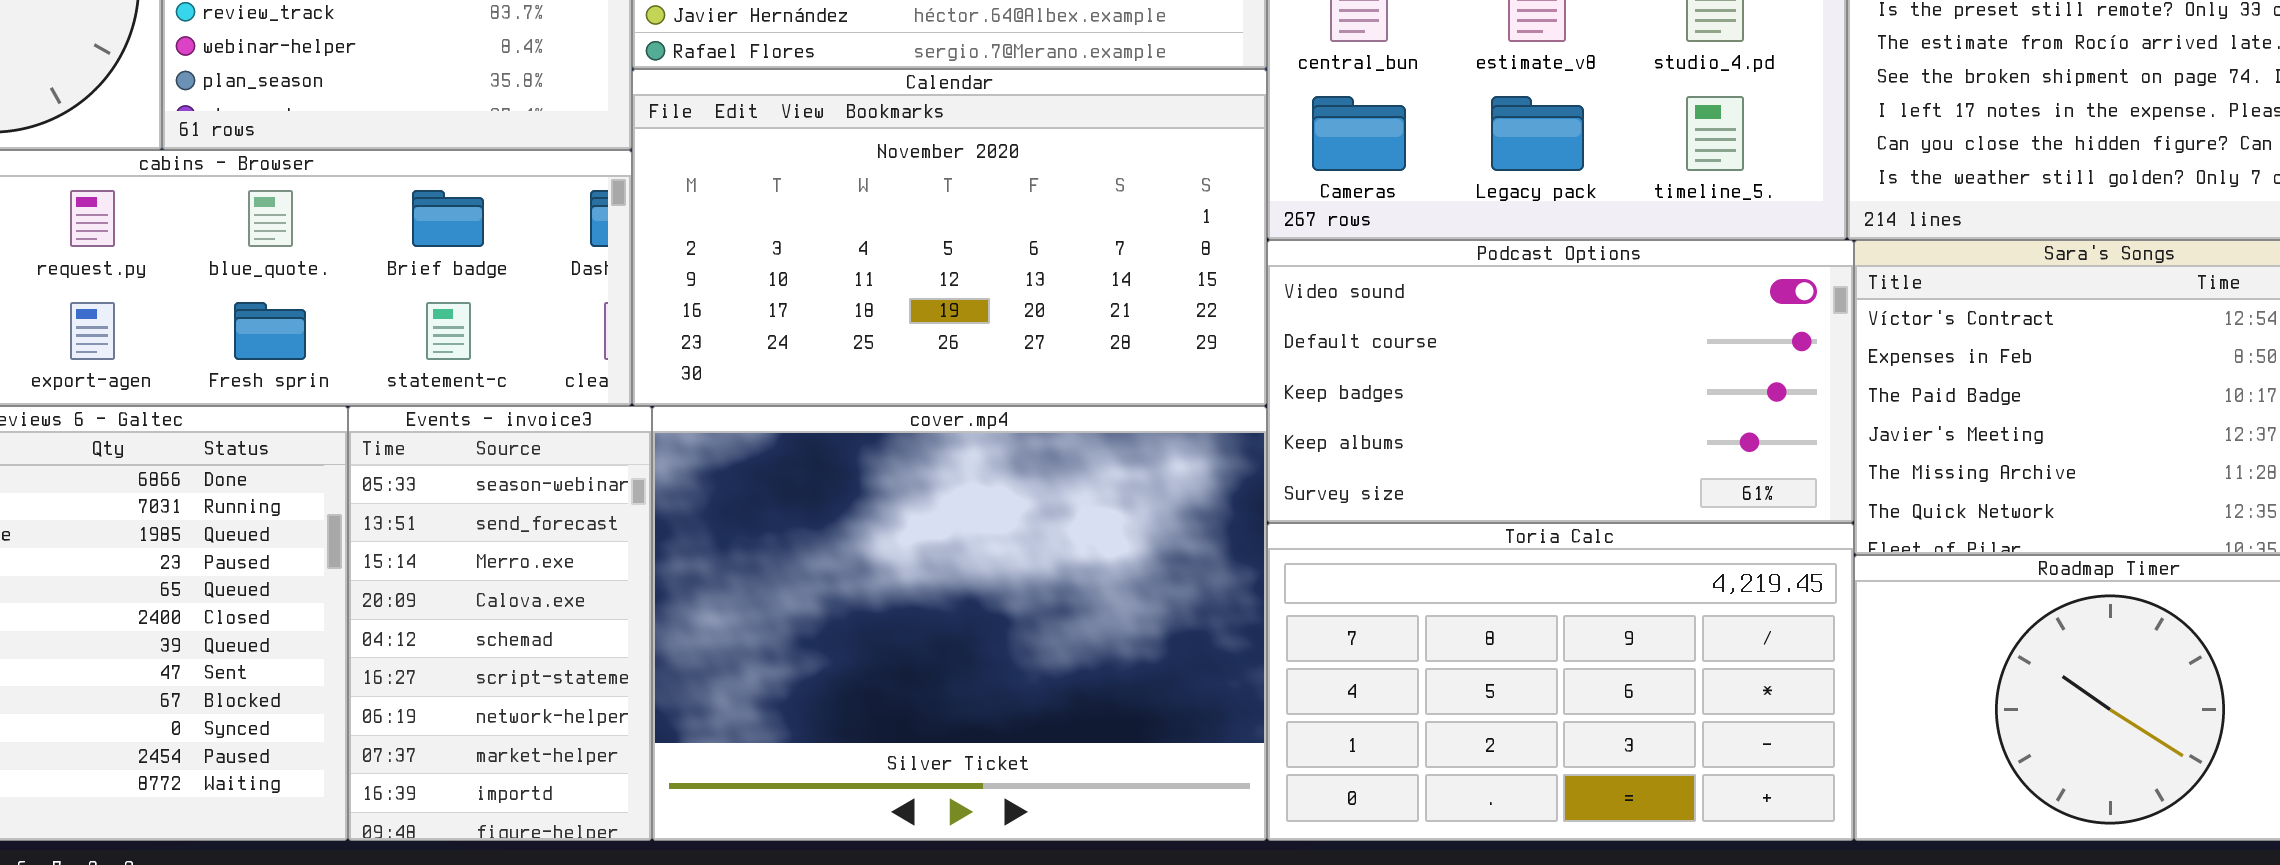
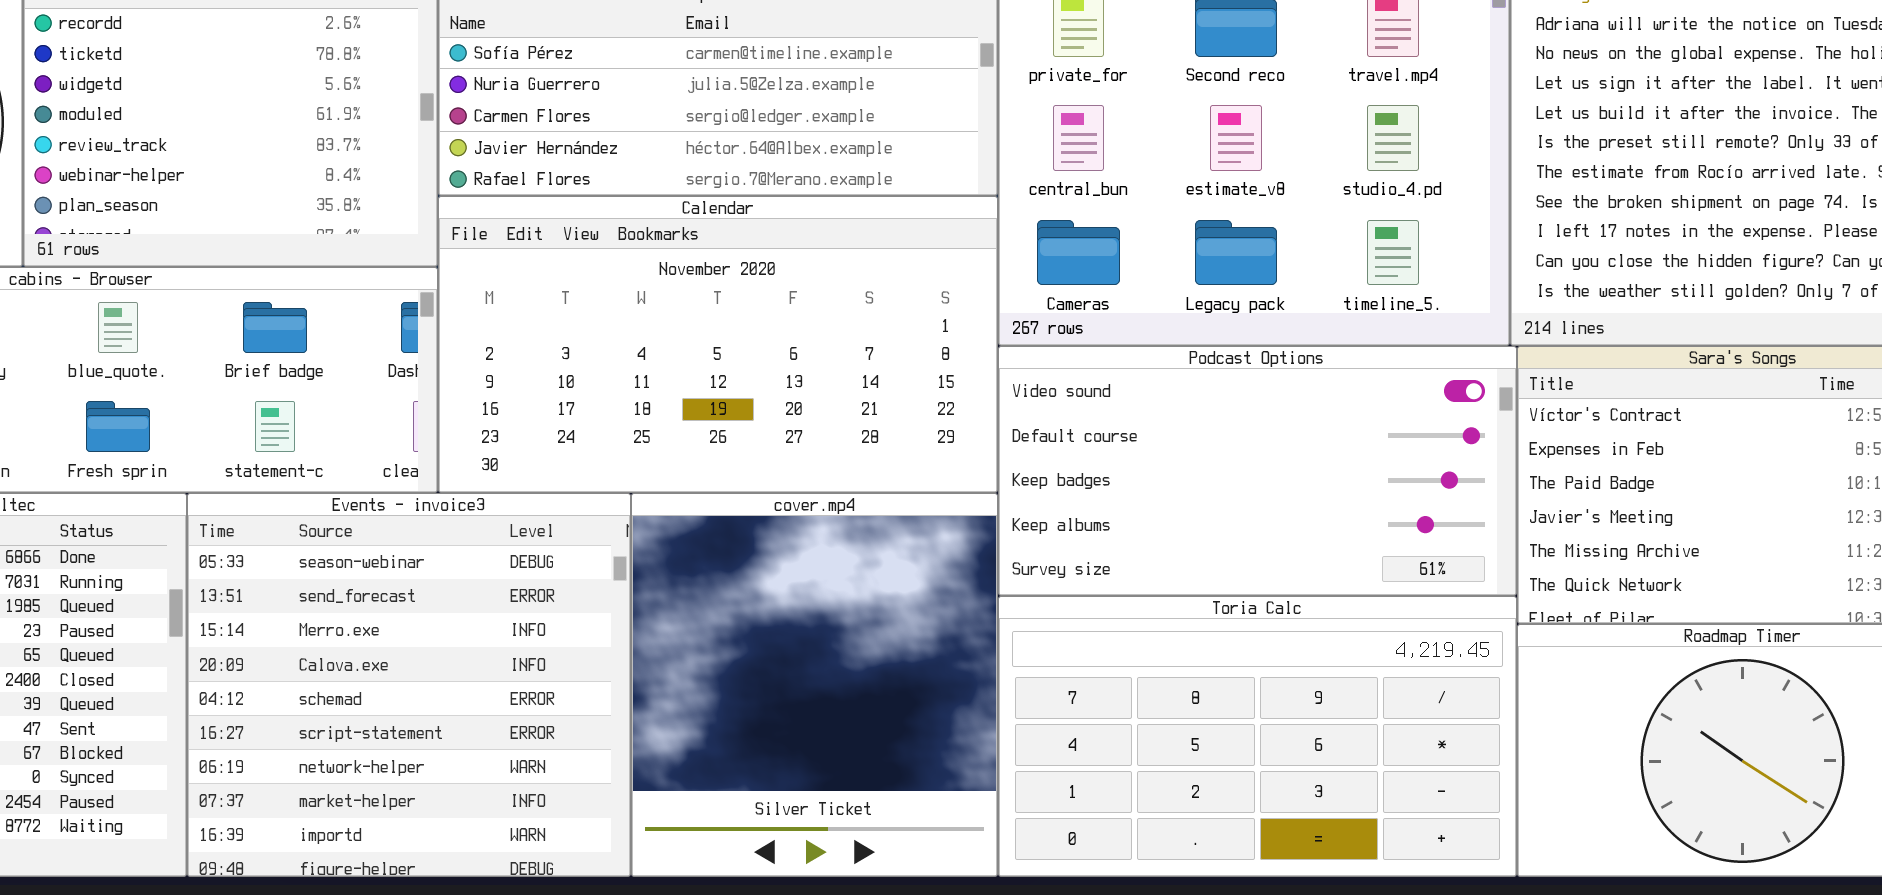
Events - invoice3: [348,406,652,841] -> [187,493,631,877], resized
cover.mp4: [652,406,1267,841] -> [631,493,998,877], resized

